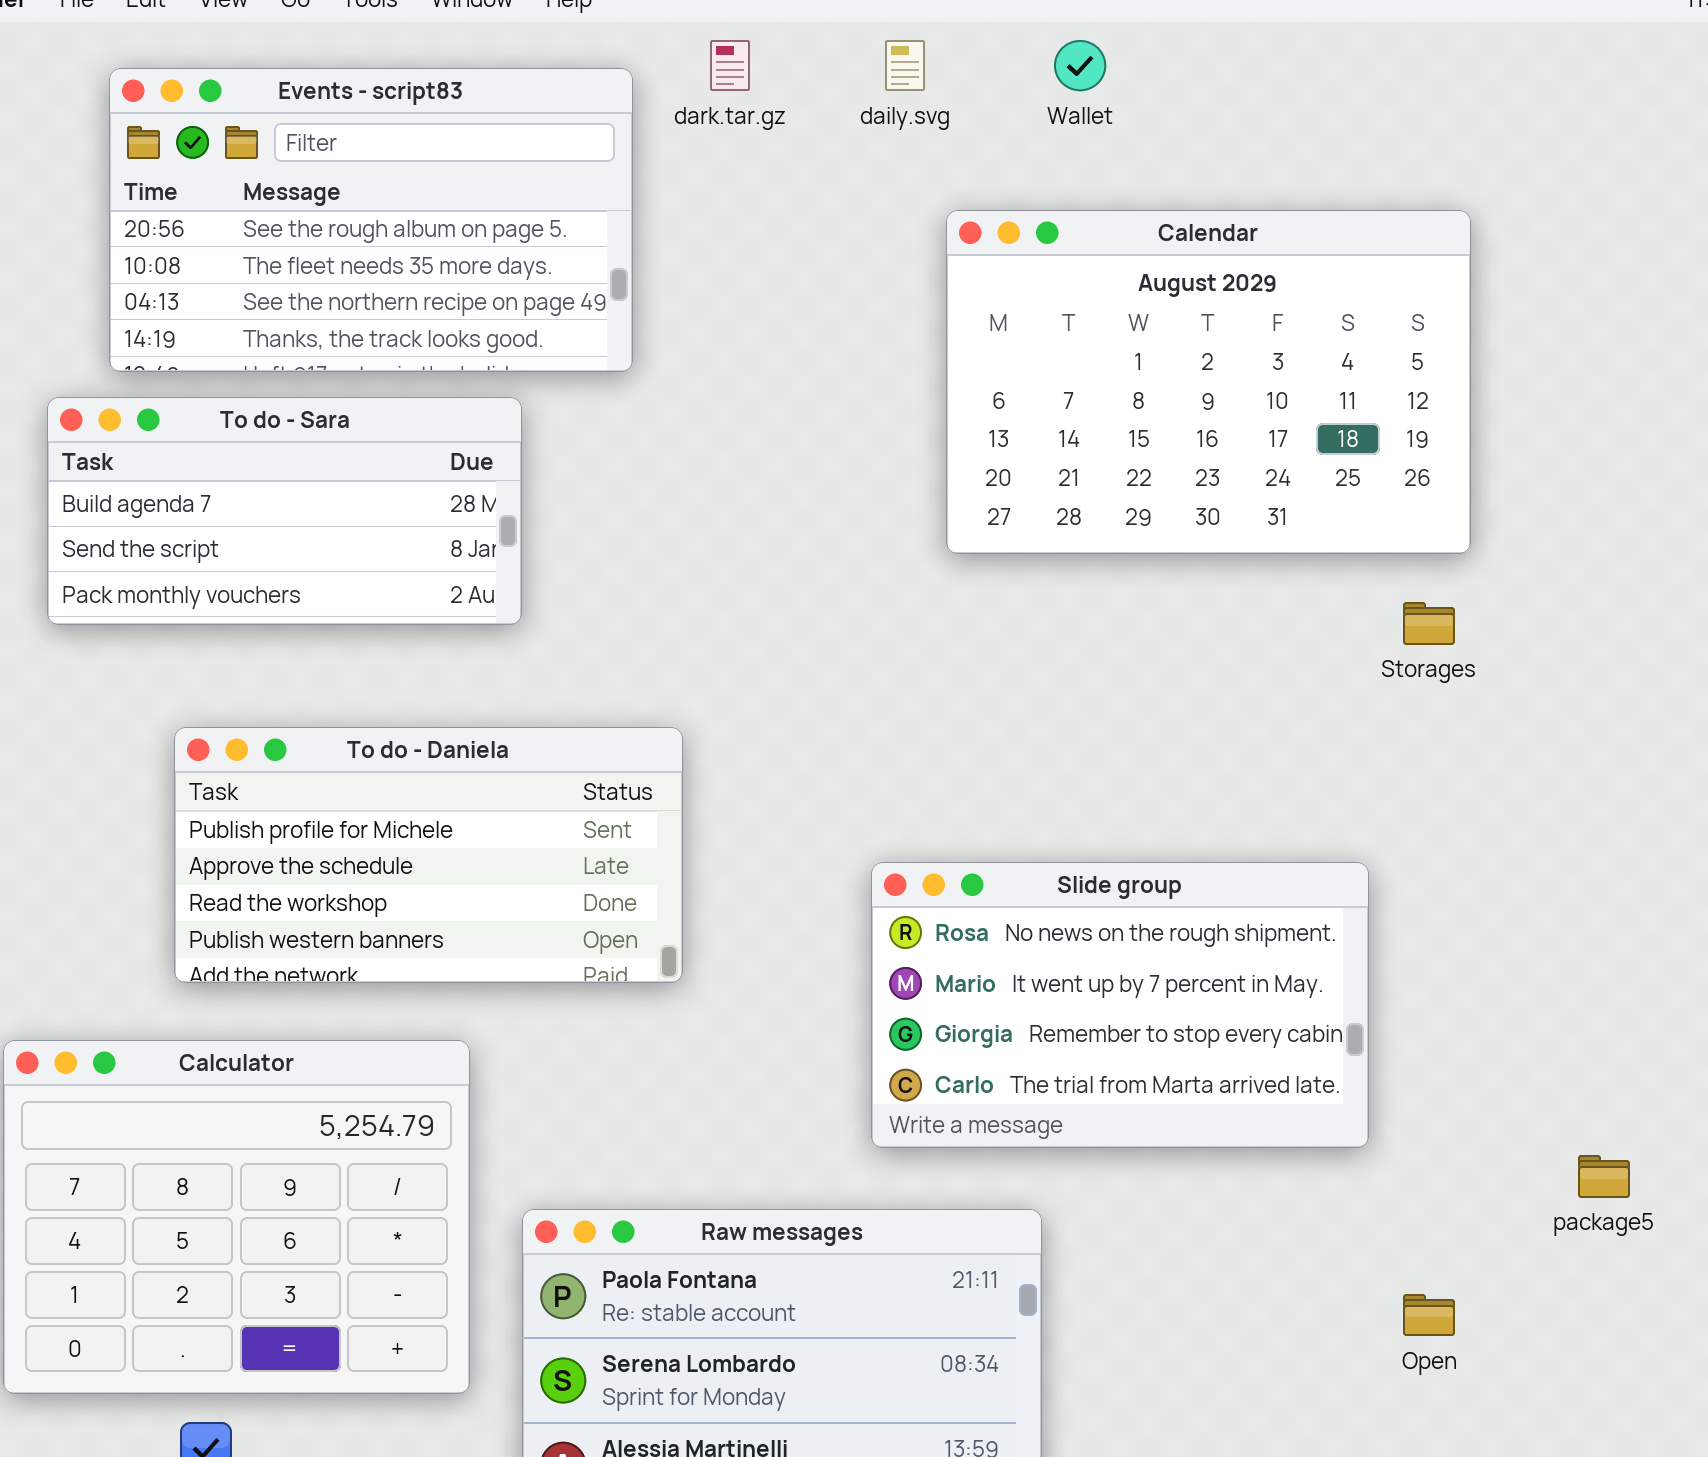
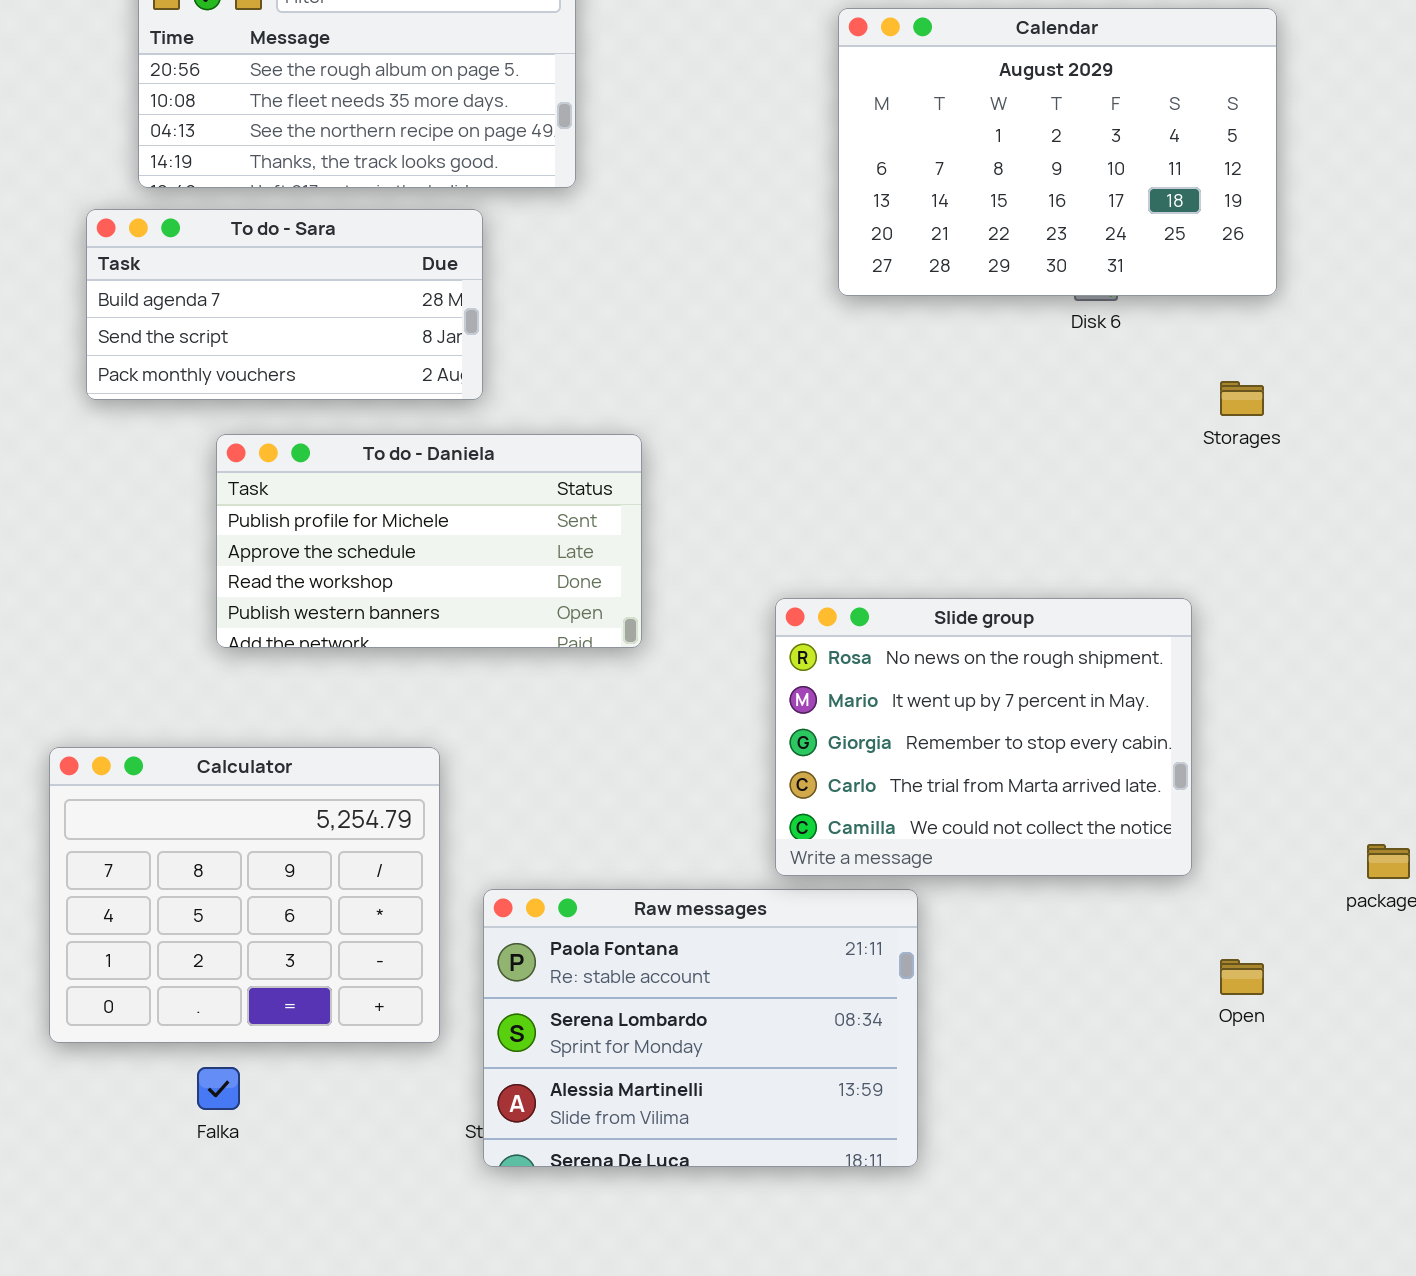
Calendar: [946,210,1471,554] -> [838,8,1277,296], moved
To do - Daniela: [174,727,683,983] -> [216,434,642,648], moved
Slide group: [871,862,1369,1148] -> [775,598,1192,876], resized

